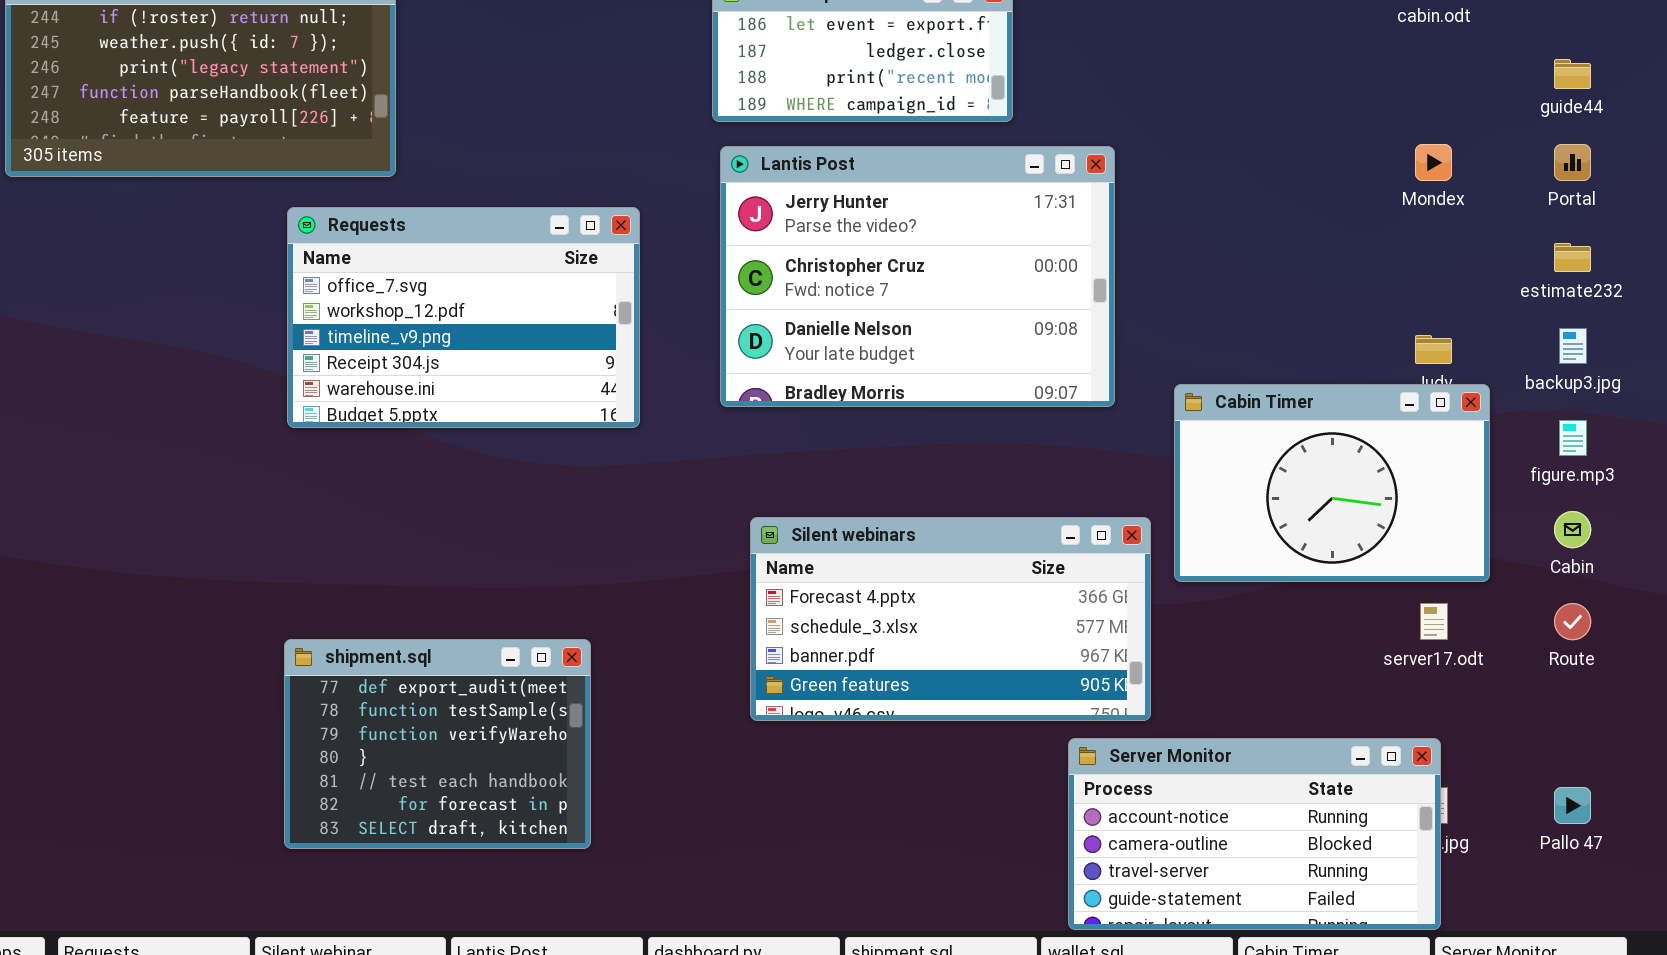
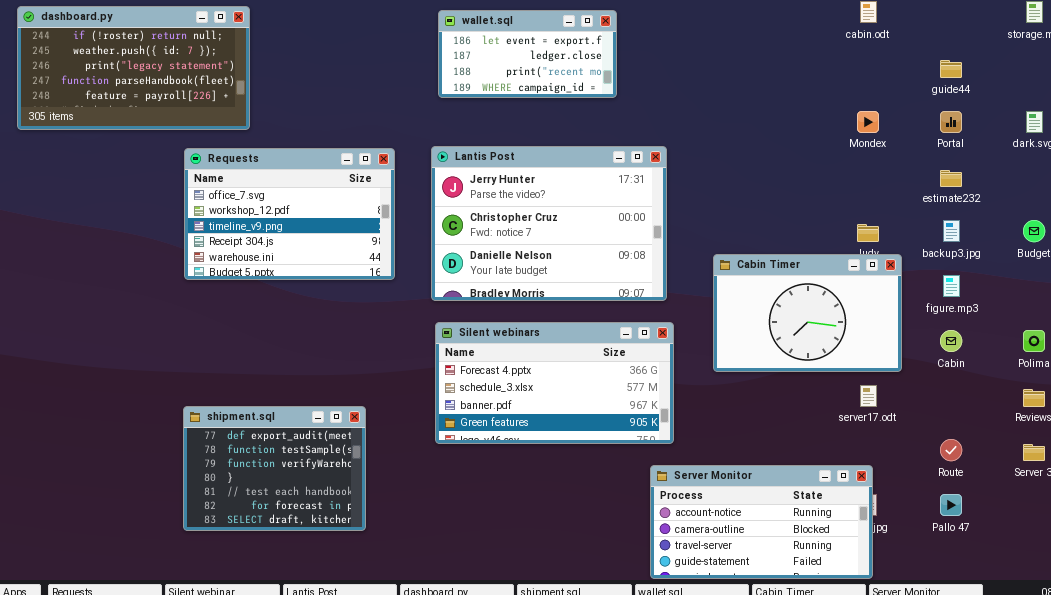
Lantis Post: [720,146,1115,407] -> [431,146,667,301], moved
Silent webinars: [750,517,1151,721] -> [435,322,674,444], moved
Route: [1554,603,1591,640] -> [940,439,962,461], moved

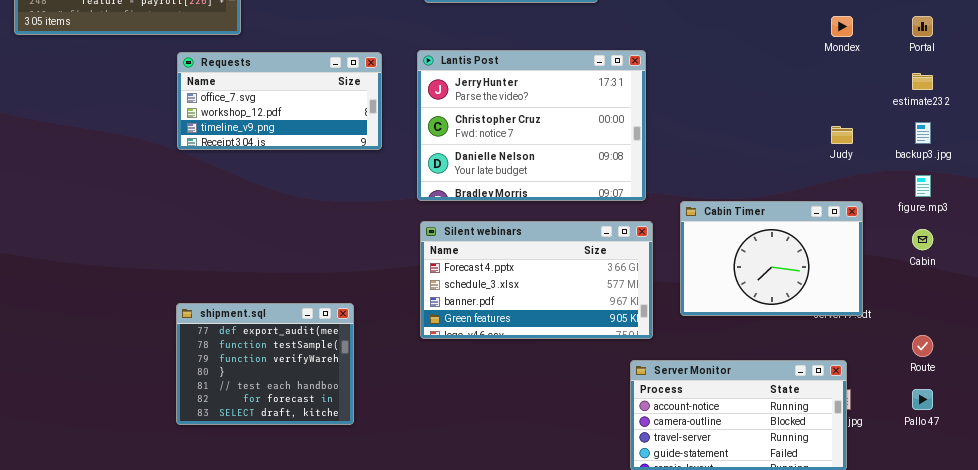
Requests: [184,148,395,280] -> [177,52,382,150], resized
Cabin Timer: [713,254,902,372] -> [680,201,863,316], moved

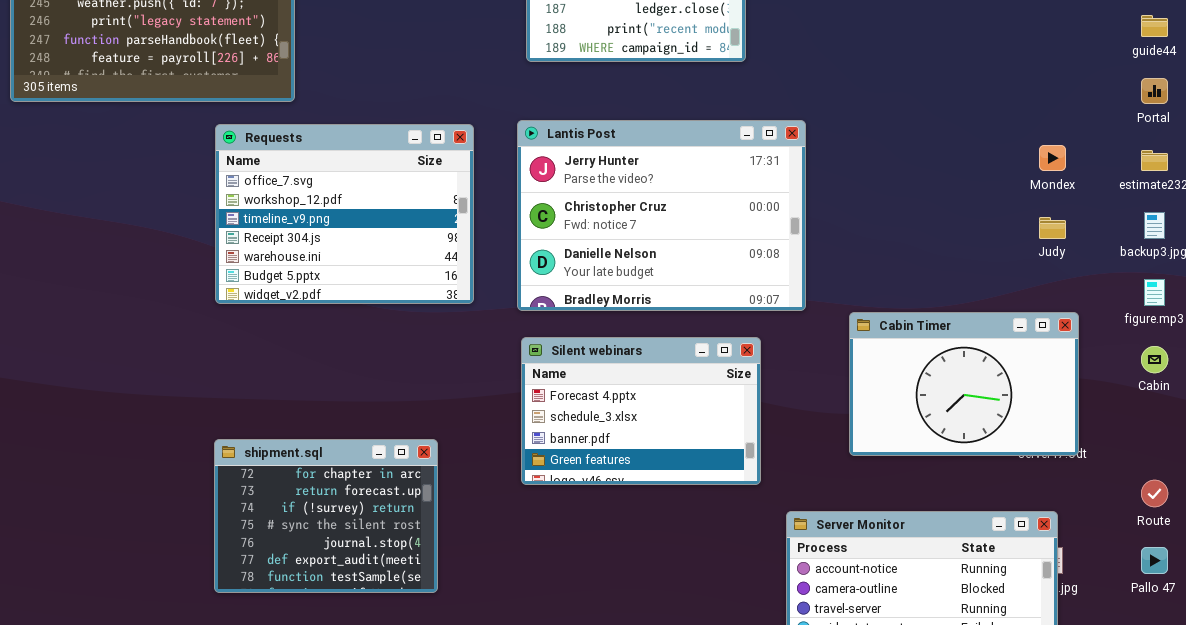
Mondex: [831,16,853,37] -> [1039,145,1066,171], moved
Requests: [177,52,382,150] -> [215,124,474,304], resized
Silent webinars: [420,221,653,339] -> [521,337,761,485], resized
shipment.sql: [176,303,354,425] -> [214,439,438,593], scrolled up 5 rows

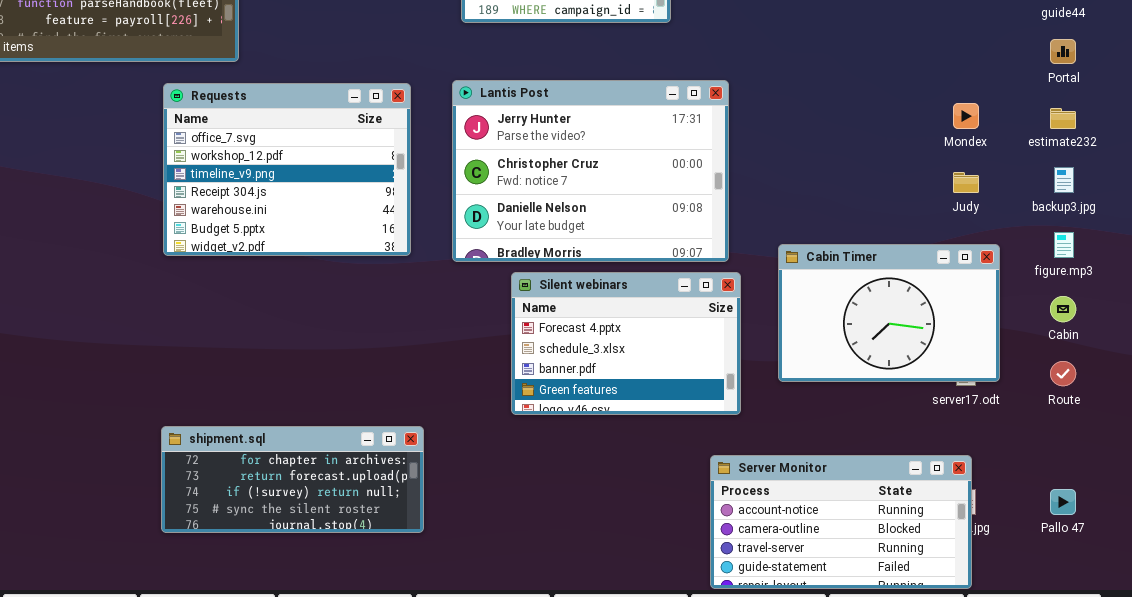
Cabin Timer: [849,312,1079,456] -> [778,244,1000,382], moved
Silent webinars: [521,337,761,485] -> [511,272,741,415], moved
shipment.sql: [214,439,438,593] -> [161,426,424,533], resized
Route: [1141,480,1168,507] -> [1050,361,1076,386], moved

